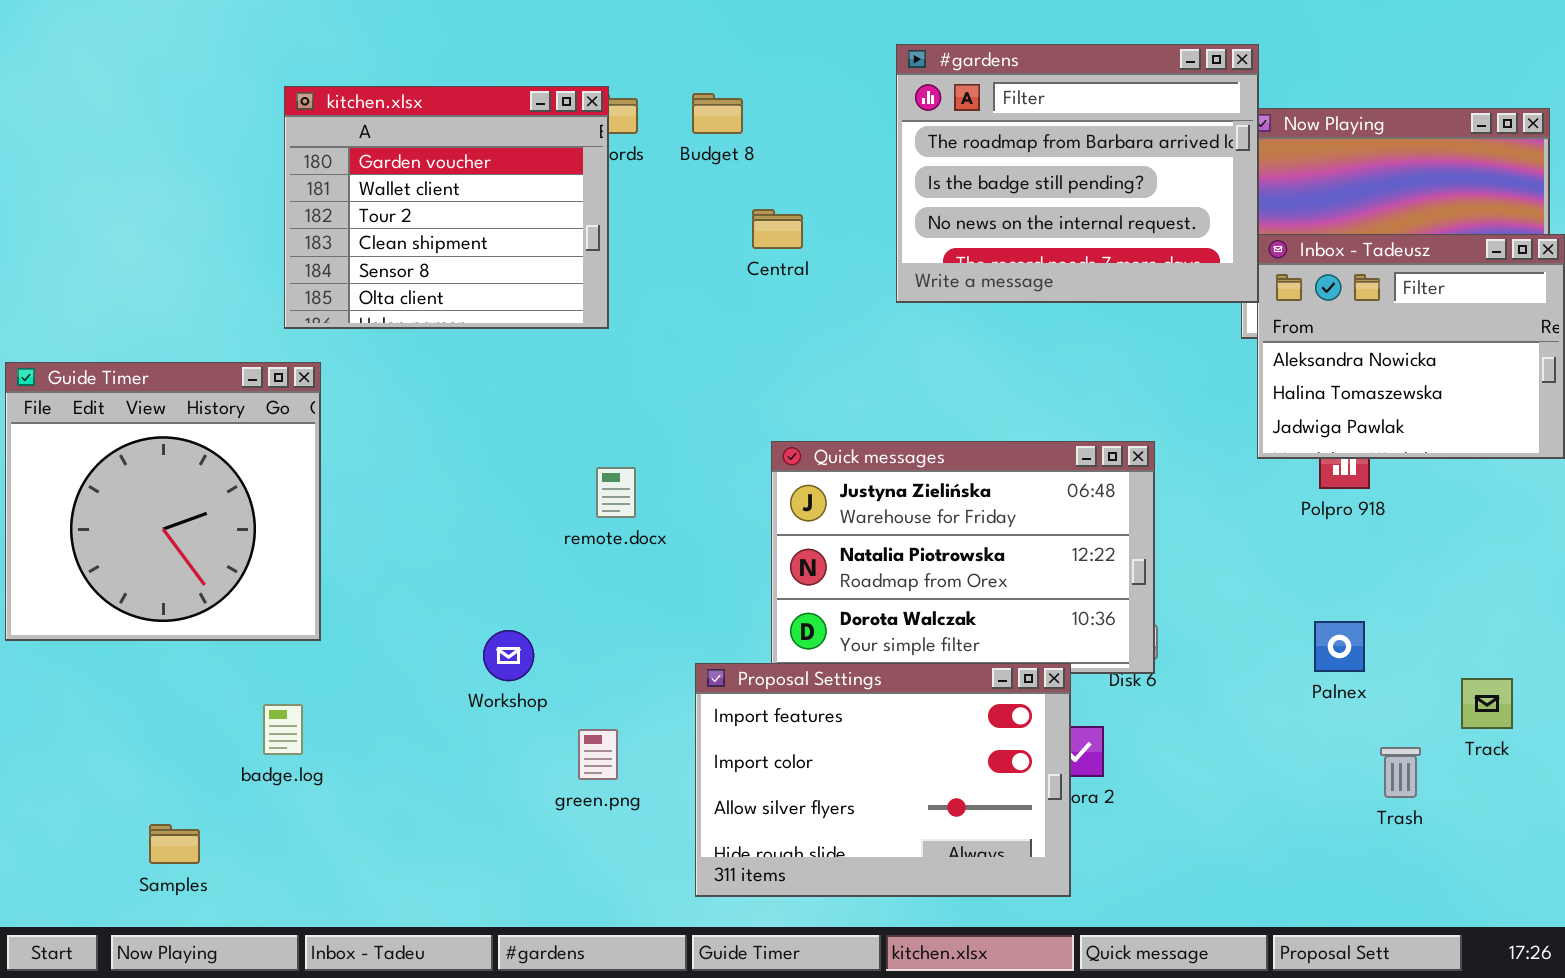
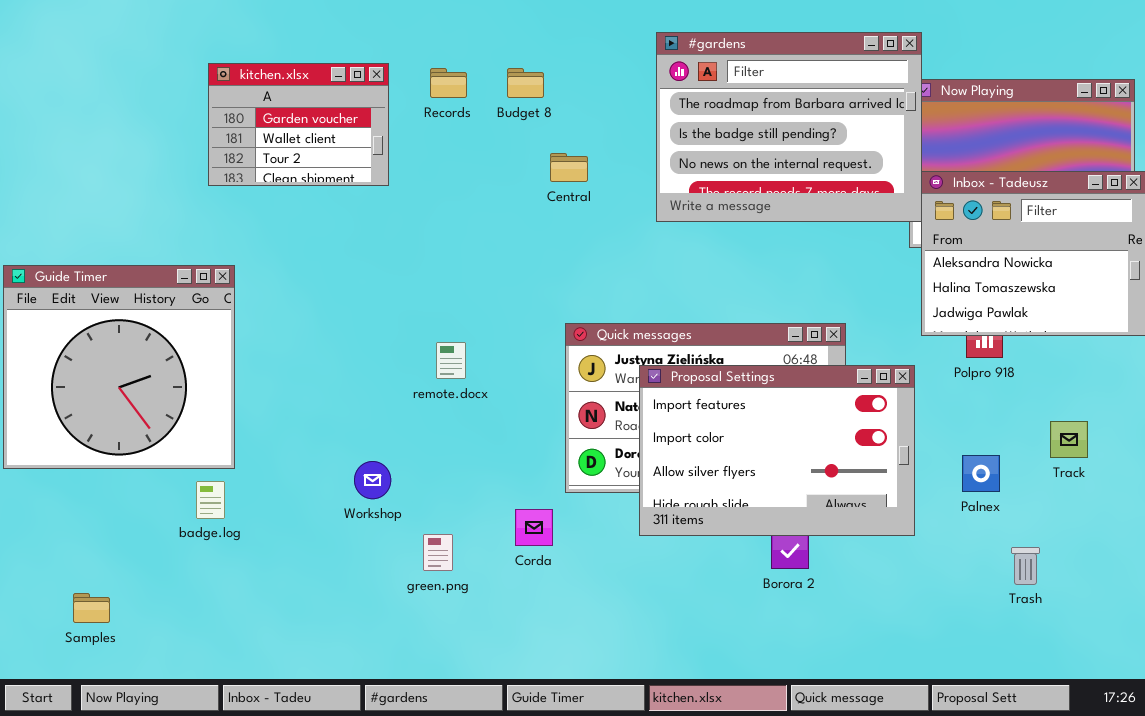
kitchen.xlsx: [284,86,609,329] -> [208,63,389,186], resized
Proposal Settings: [695,663,1071,897] -> [639,365,915,536], moved
Track: [1461,678,1513,729] -> [1050,421,1088,458], moved
badge.log: [263,704,303,755] -> [196,481,225,519], moved
Samples: [149,824,200,864] -> [73,593,110,623], moved

